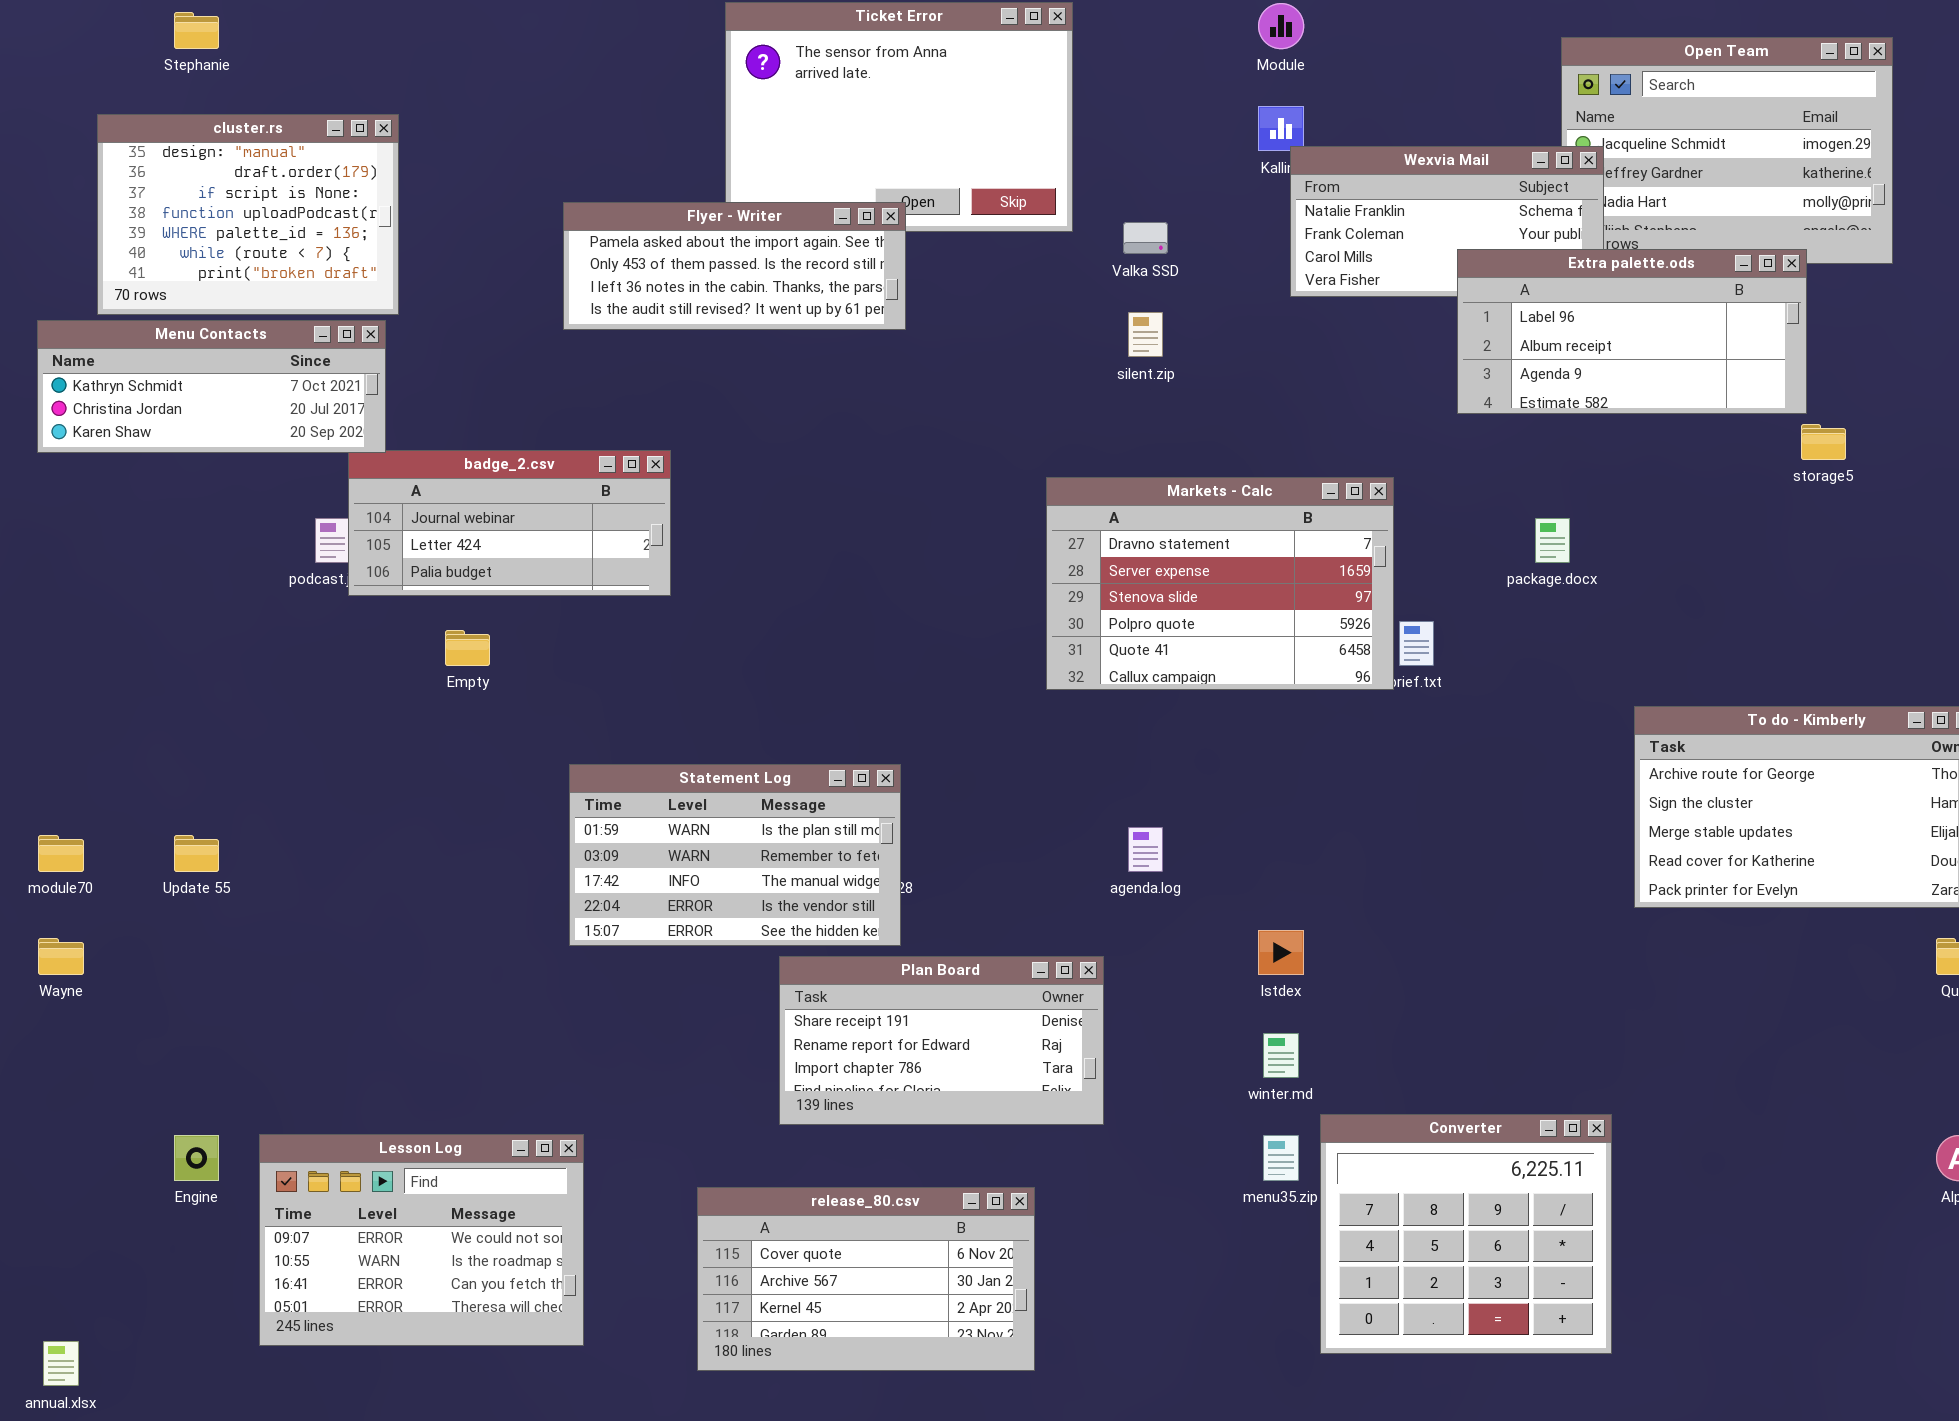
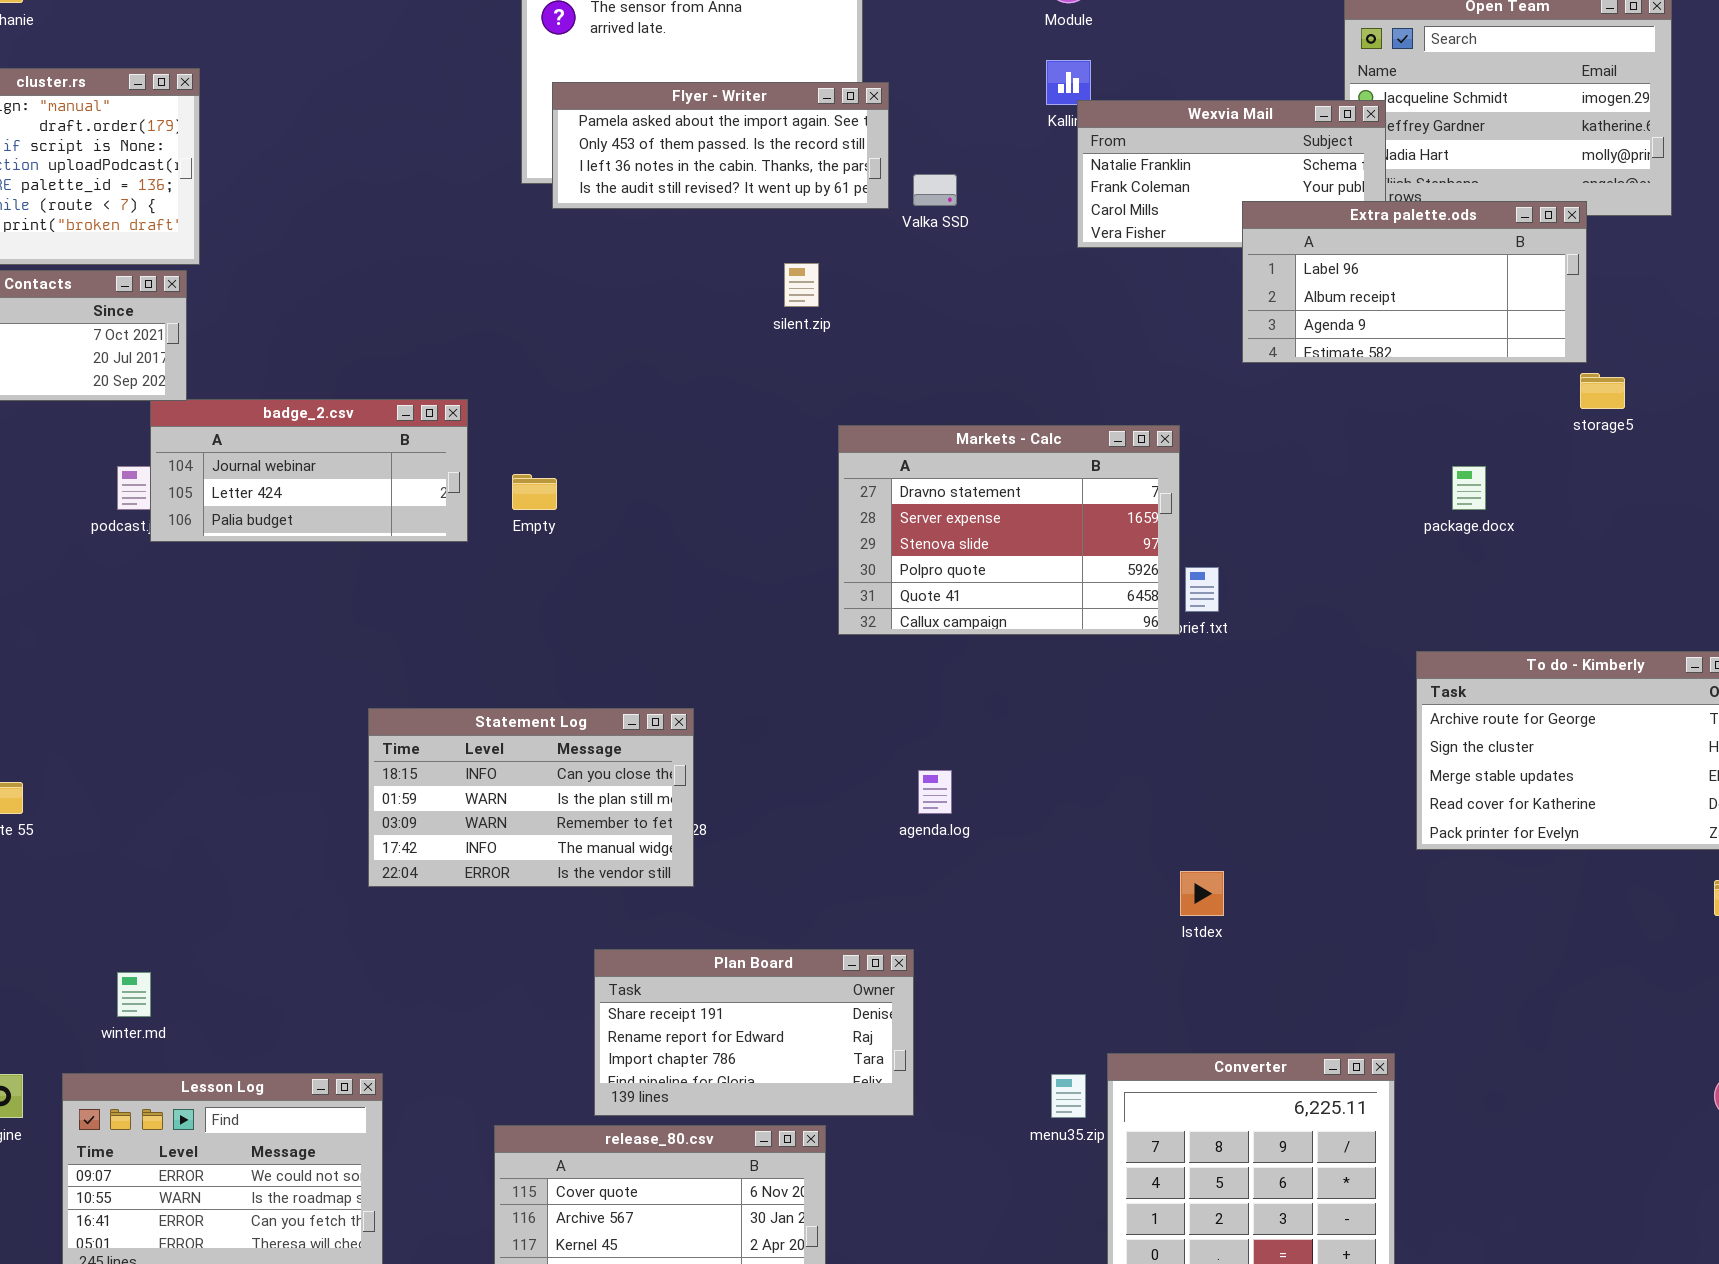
Flyer - Writer: [563,202,906,330] -> [552,82,889,209], moved
silent.zip: [1128,312,1163,357] -> [784,263,819,307], moved
package.docx: [1535,518,1570,563] -> [1452,466,1486,510], moved
Empty: [445,630,490,666] -> [512,474,557,510], moved
Statement Log: [569,764,901,946] -> [368,708,694,887], scrolled up 1 row
Istdex: [1258,930,1304,975] -> [1180,871,1224,916], moved
Plan Board: [779,956,1104,1125] -> [594,949,914,1116], moved
winter.md: [1263,1033,1299,1078] -> [117,972,151,1017], moved

